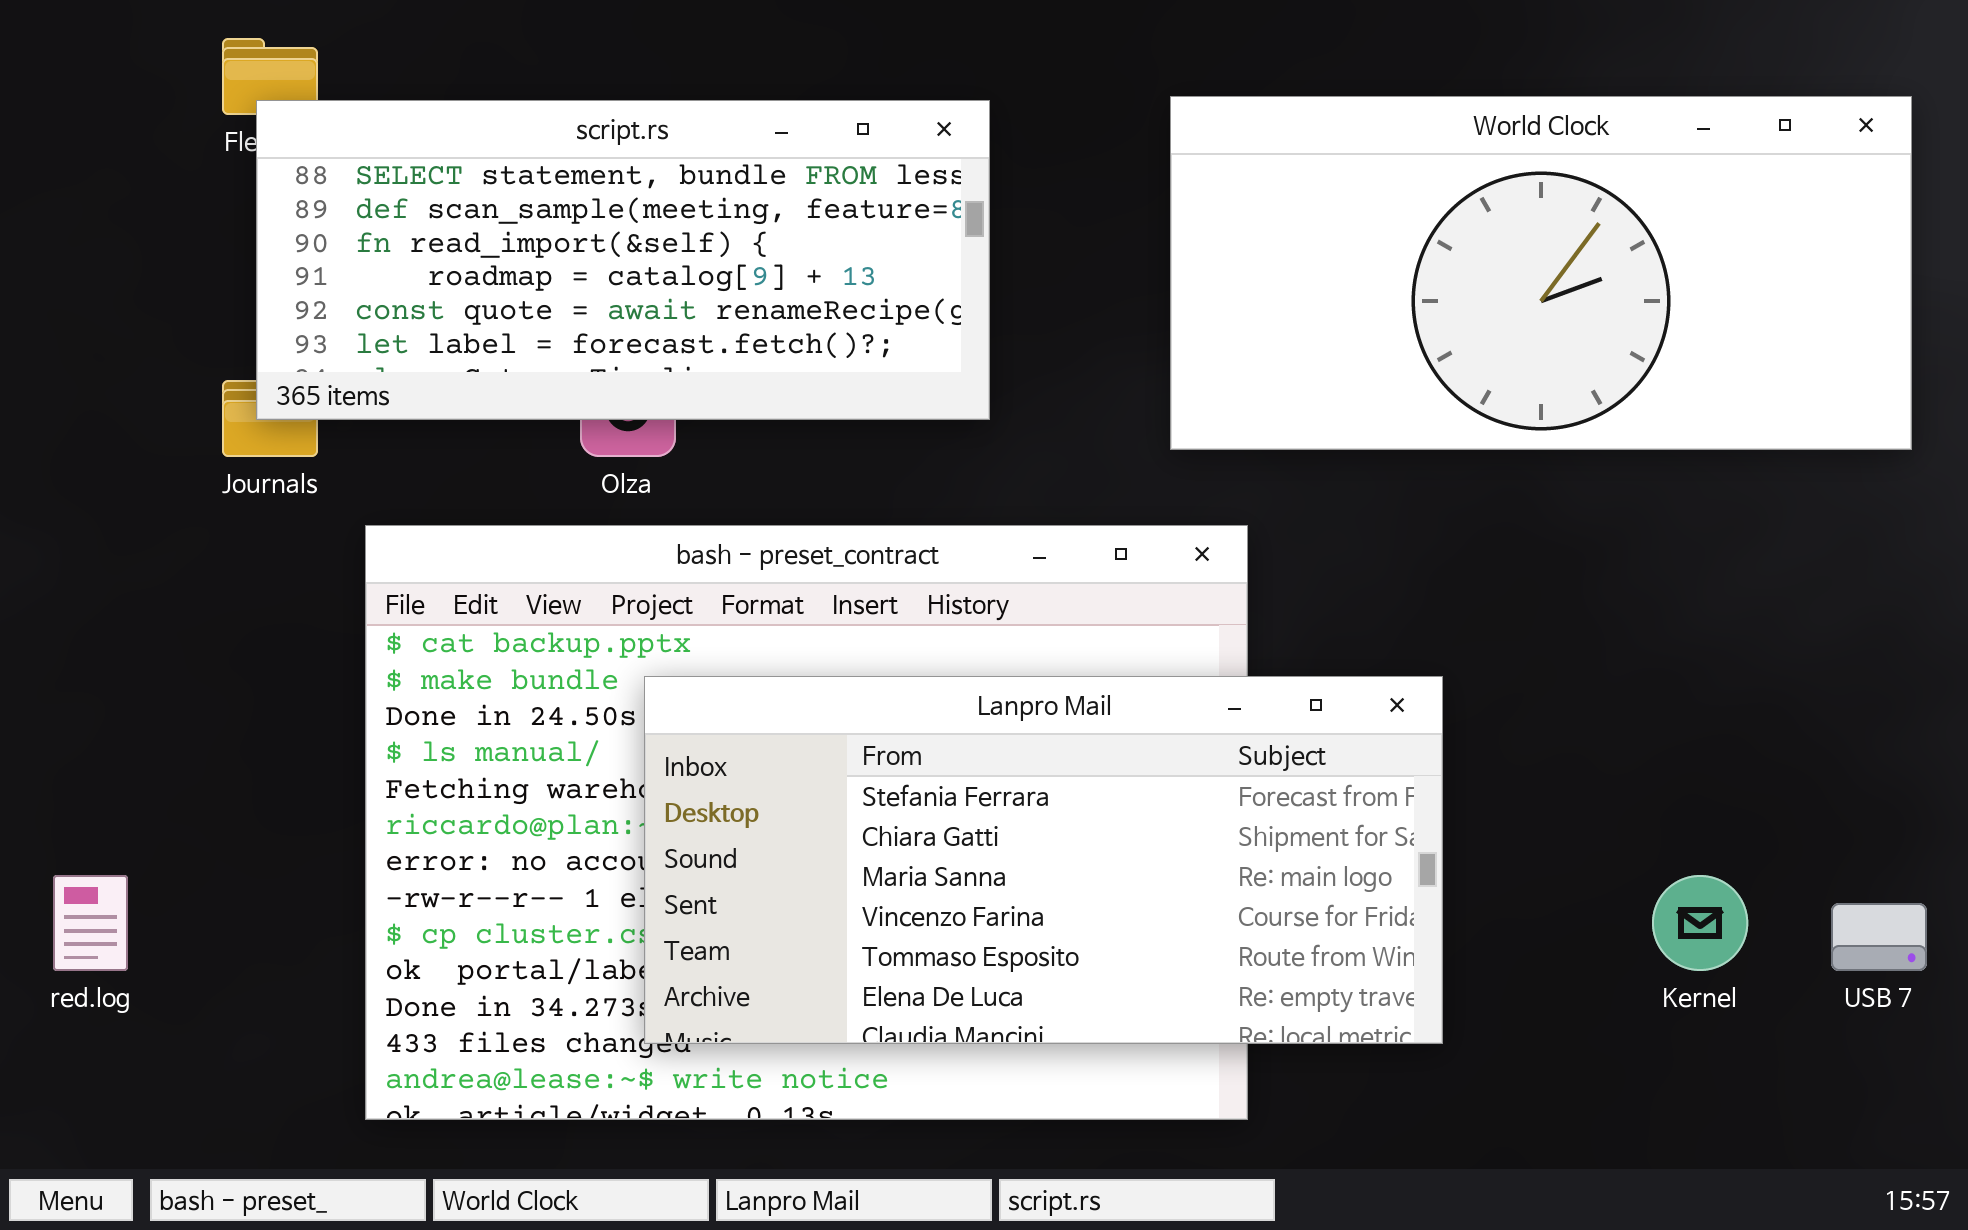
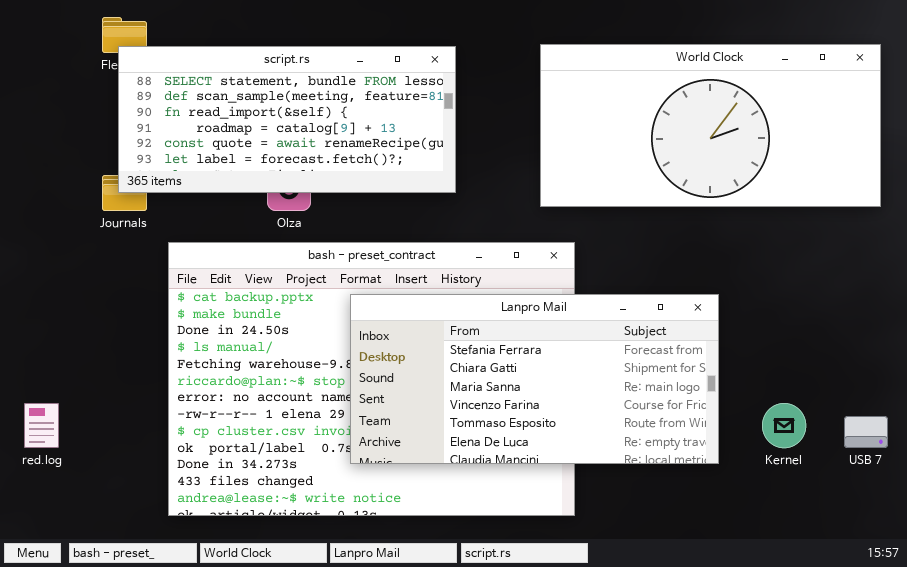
Lanpro Mail: [644,676,1443,1044] -> [350,294,719,464], moved

